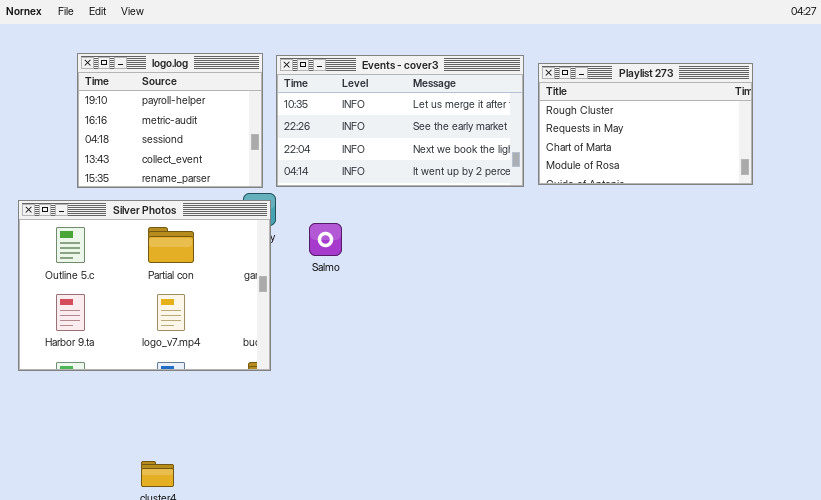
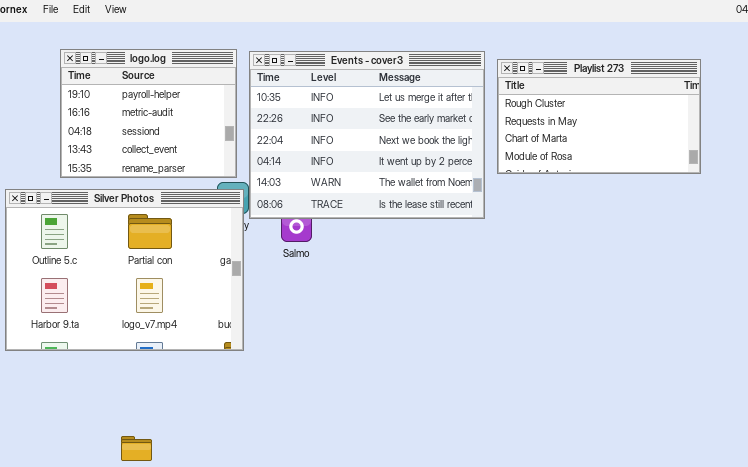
Events - cover3: [276,55,524,187] -> [249,51,485,219], resized

